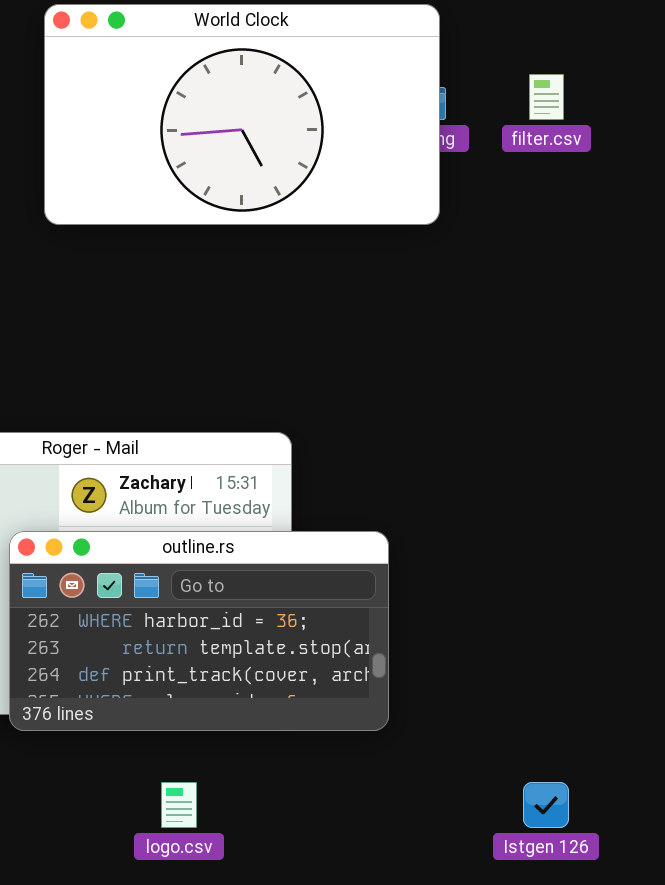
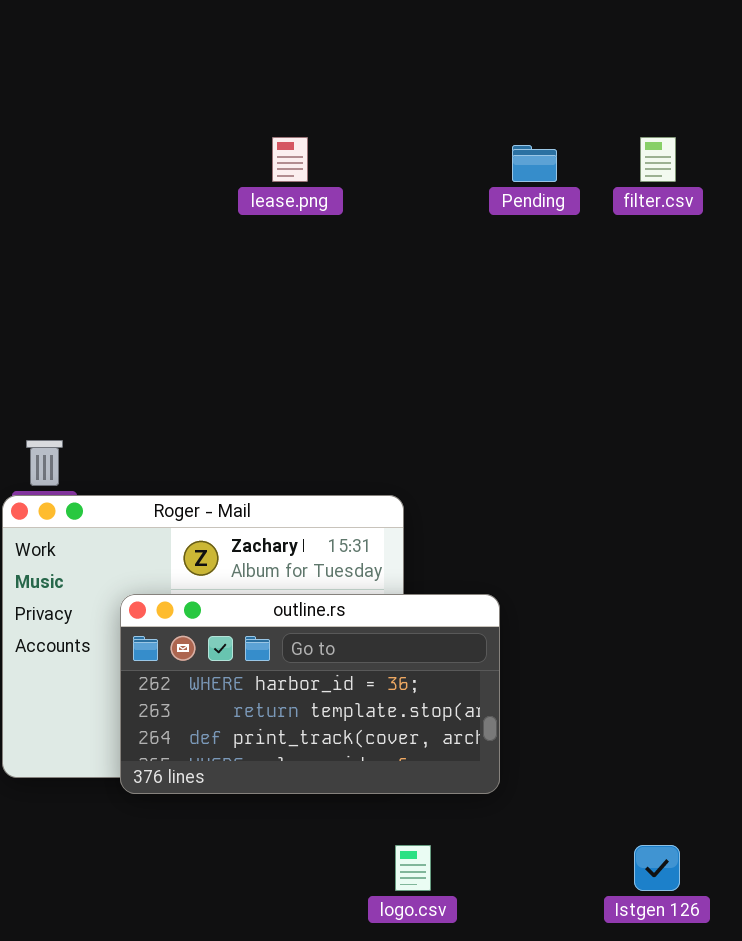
World Clock: [44,4,440,225] -> none, closed
logo.csv: [161,782,197,828] -> [395,845,431,891], moved

